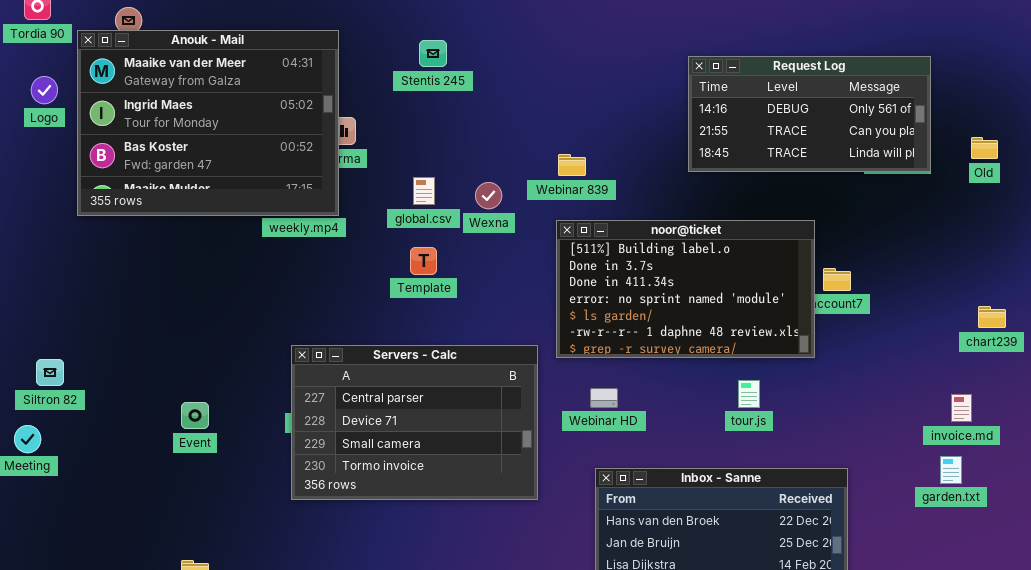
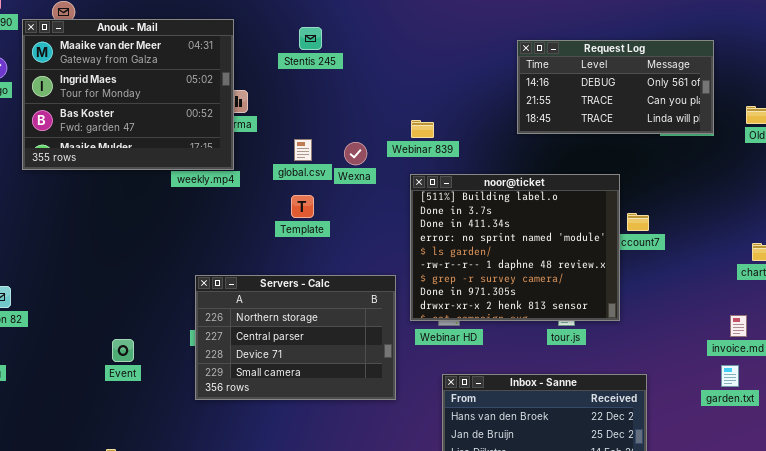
noor@ticket: [556,220,815,358] -> [410,174,620,321], resized
Servers - Calc: [291,345,538,500] -> [195,275,396,400], scrolled up 1 row
Event: [181,402,209,429] -> [112,339,134,362], moved

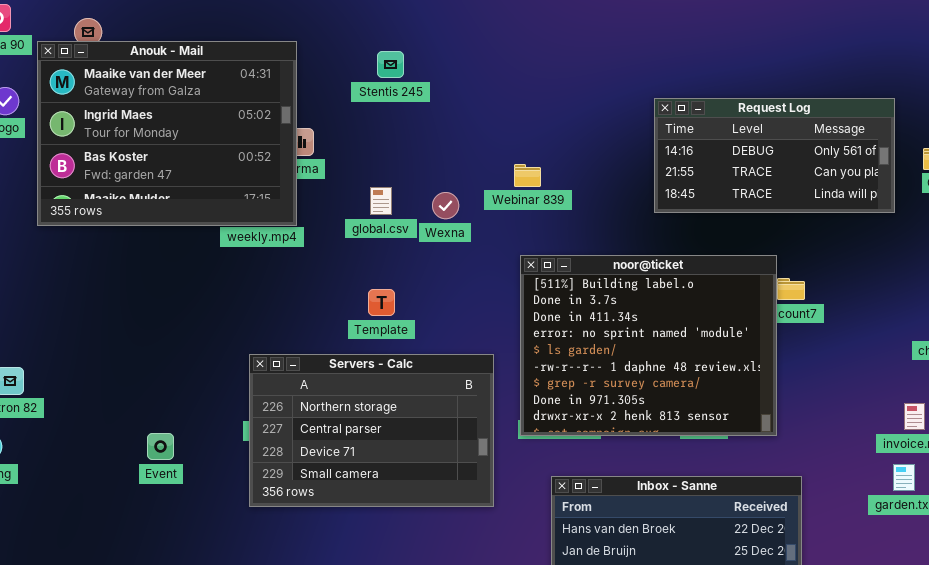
Request Log: [517,40,714,134] -> [654,98,895,213], moved
noor@ticket: [410,174,620,321] -> [520,255,777,436], moved
Template: [291,195,314,218] -> [368,289,395,316], moved

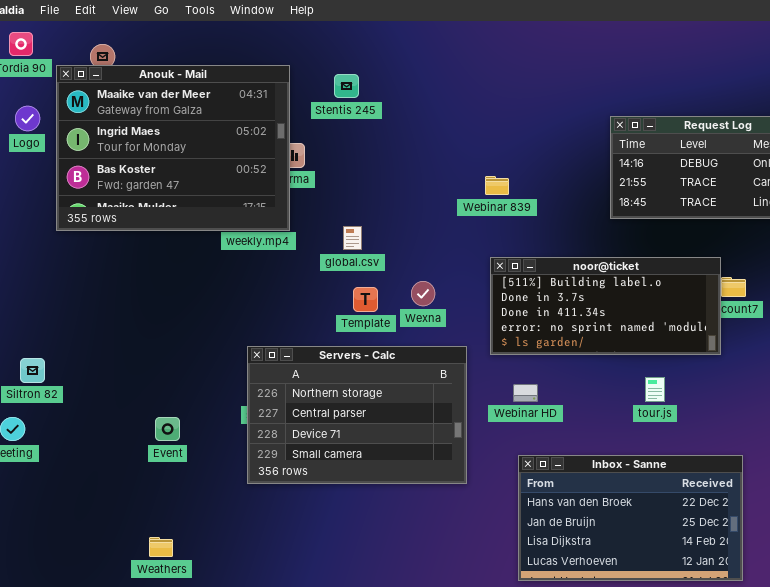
Stentis 245: [377,51,404,78] -> [334,74,359,98], moved
global.csv: [370,187,392,215] -> [343,226,362,250], moved
Wexna: [432,192,459,219] -> [411,281,435,306], moved
noor@ticket: [520,255,777,436] -> [490,257,721,355], resized

